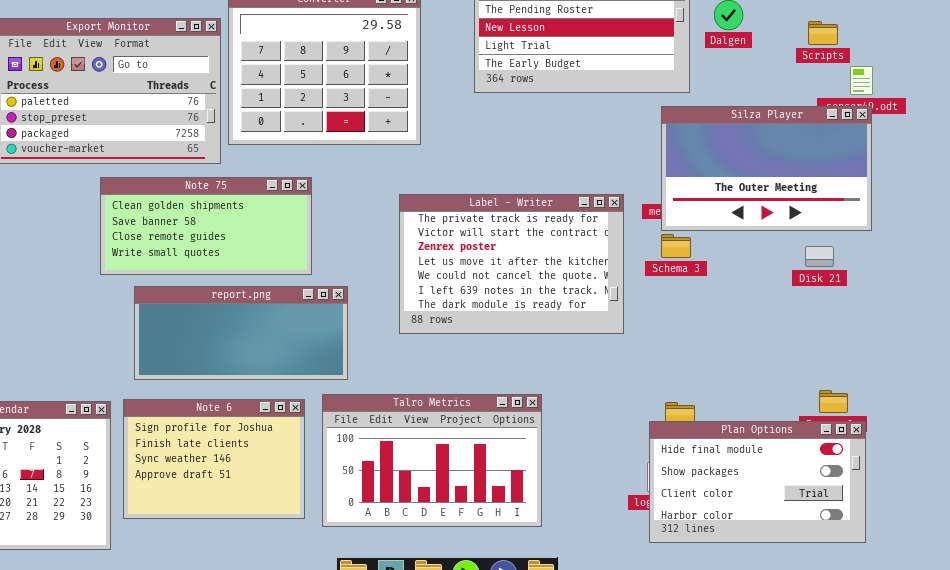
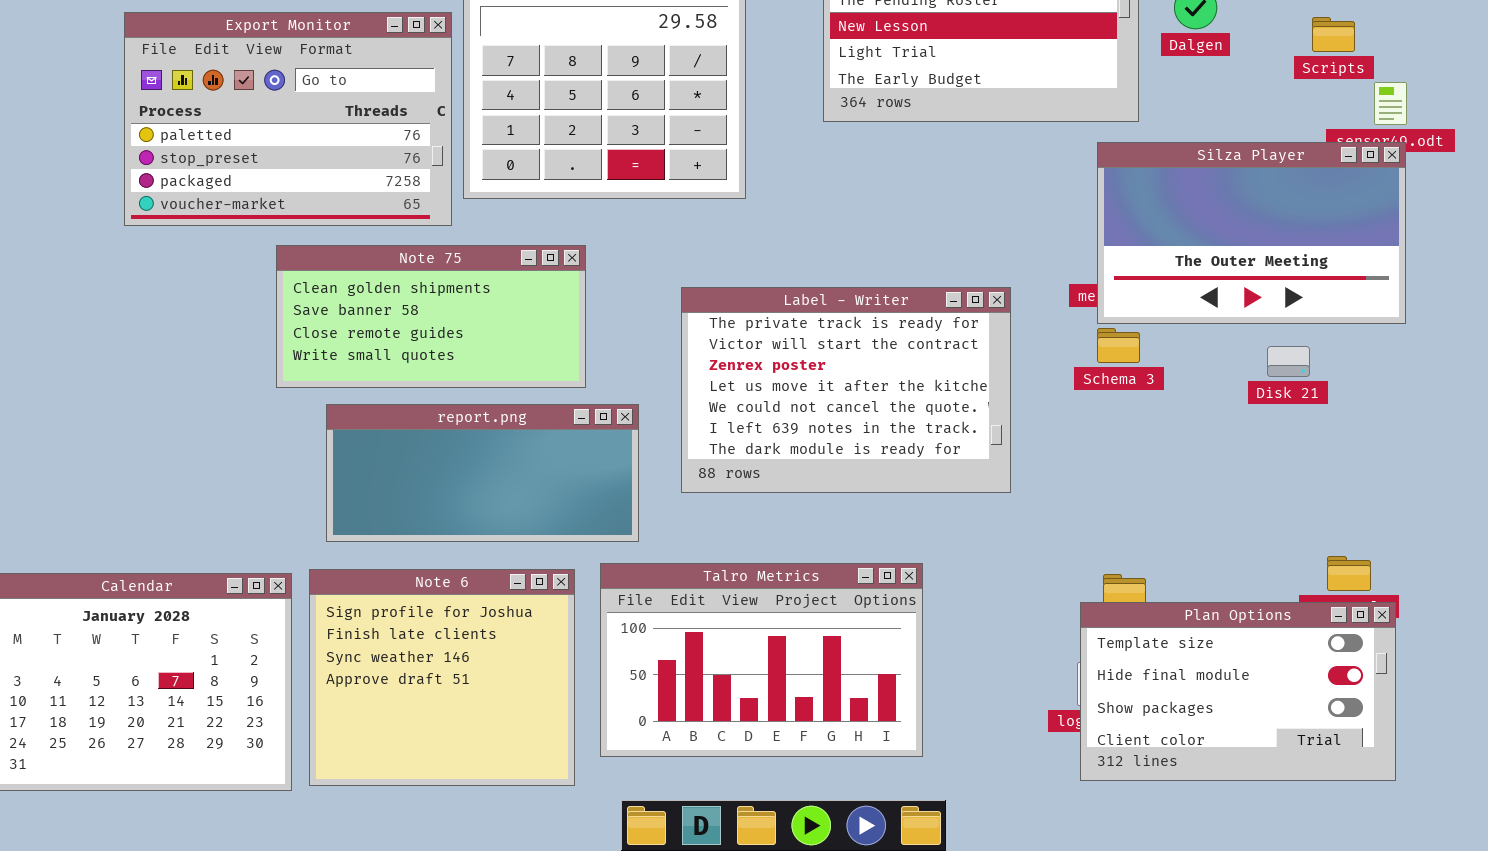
Label - Writer: [399,194,624,334] -> [681,287,1011,493], moved
Disk 21: [805,246,834,267] -> [1267,346,1310,377], moved
Note 6: [123,399,305,519] -> [309,569,575,786], resized
Plan Options: [649,421,866,543] -> [1080,602,1396,781], scrolled up 1 row

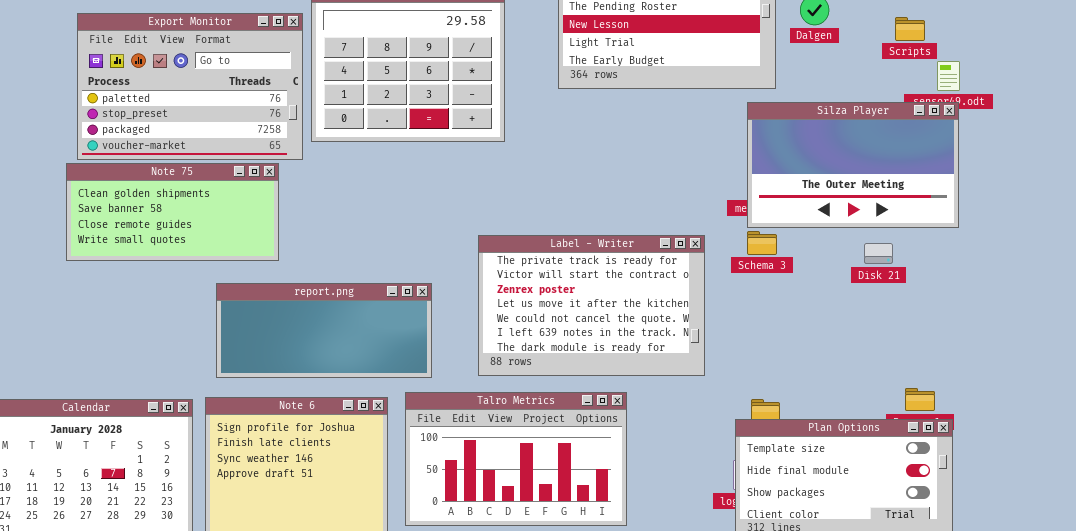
Note 75: [276,245,586,388] -> [66,163,279,261], moved
Label - Writer: [681,287,1011,493] -> [478,235,705,376], moved

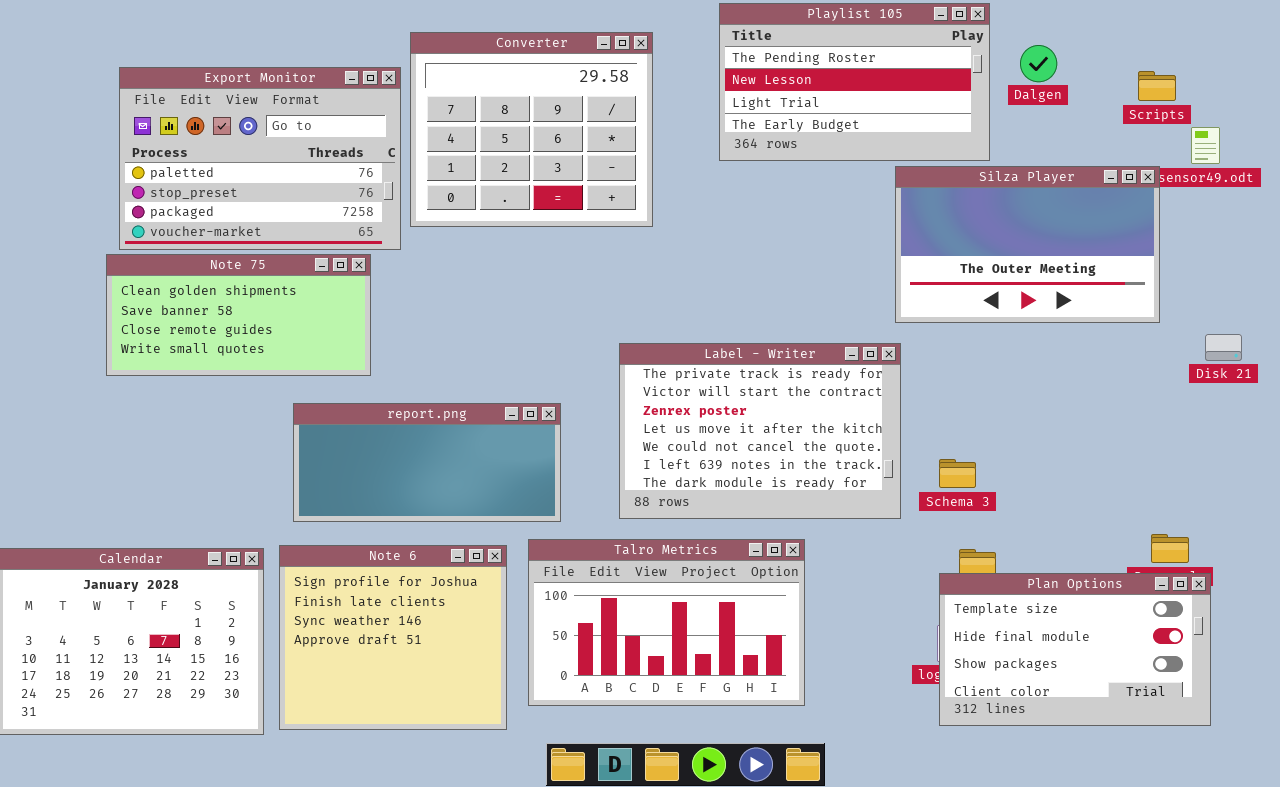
Silza Player: [747,102,959,228] -> [895,166,1160,323], moved
Schema 3: [747,231,777,255] -> [939,459,976,488], moved
Disk 21: [864,243,893,264] -> [1205,334,1242,361], moved

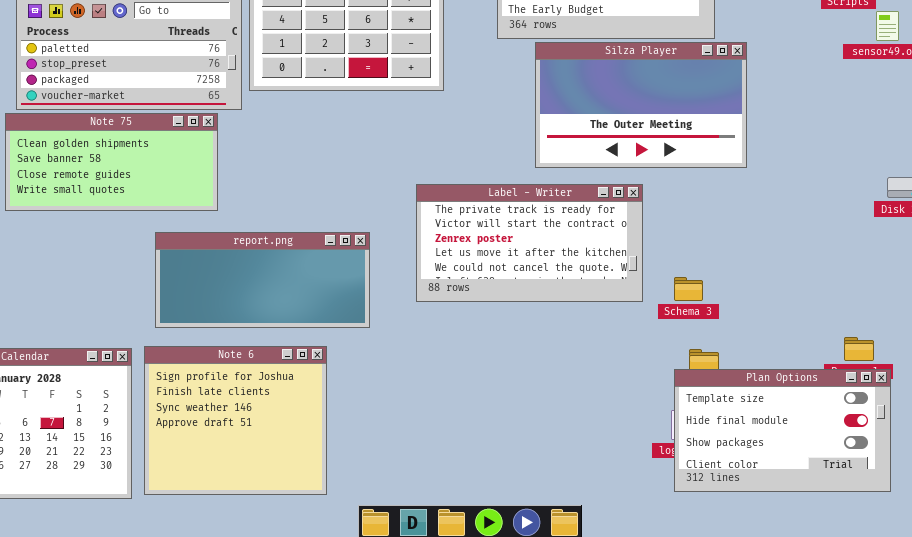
Silza Player: [895,166,1160,323] -> [535,42,747,168], moved
Label - Writer: [619,343,901,519] -> [416,184,643,302], resized
Talro Metrics: [528,539,805,706] -> none, closed

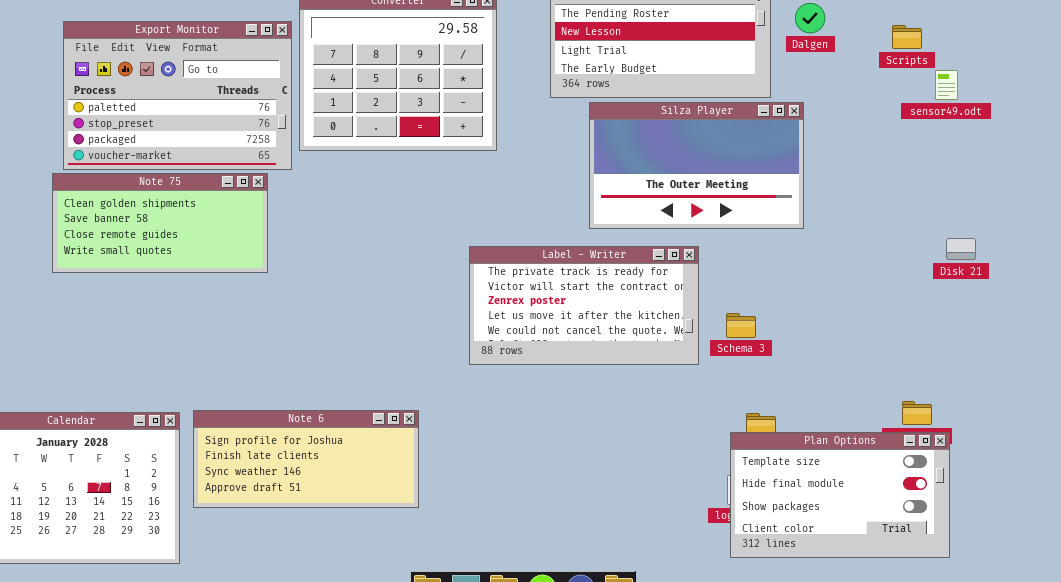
report.png: [155,232,370,328] -> none, closed
Schema 3: [674,277,703,301] -> [726,313,756,338], moved
Note 6: [144,346,327,495] -> [193,410,419,508], resized

